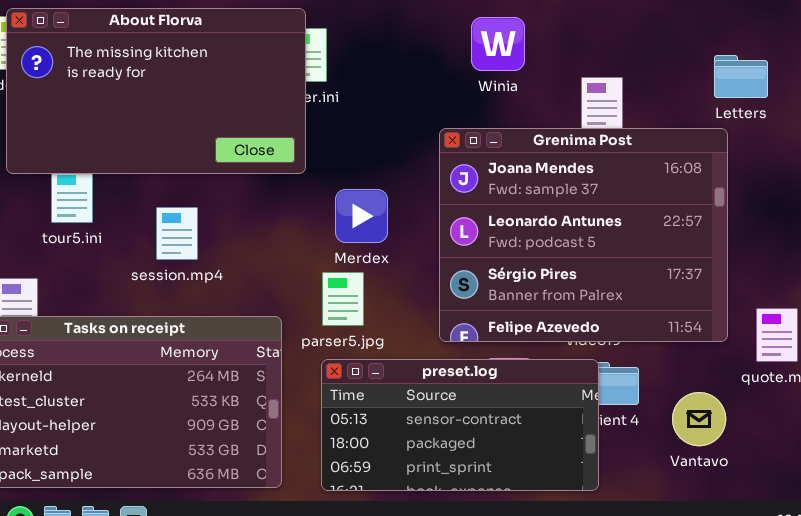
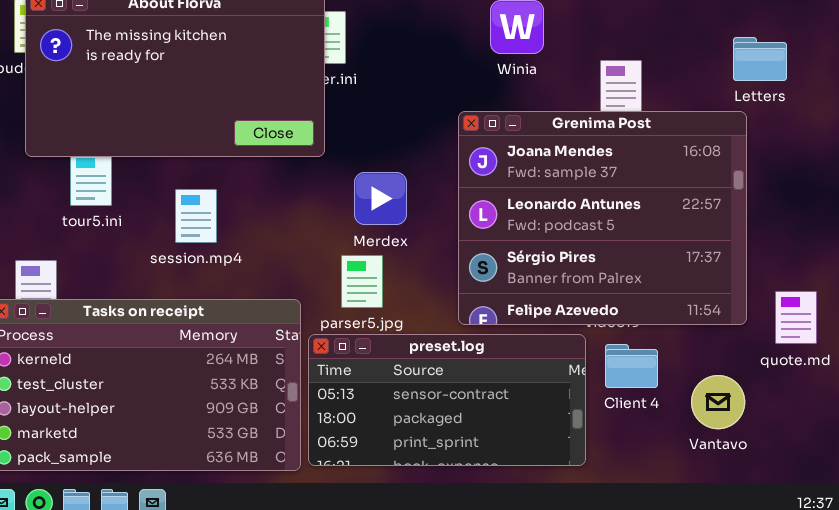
preset.log: [321,359,599,491] -> [308,334,586,466], moved

